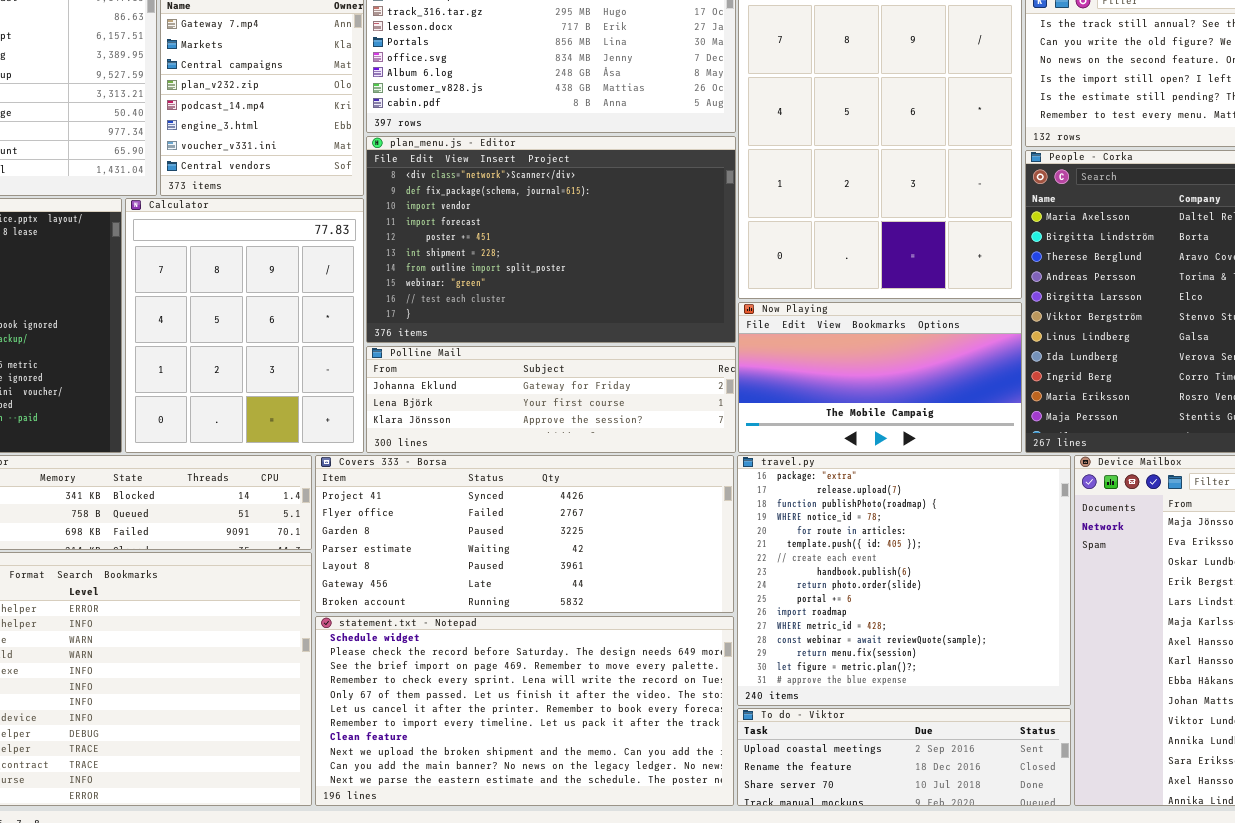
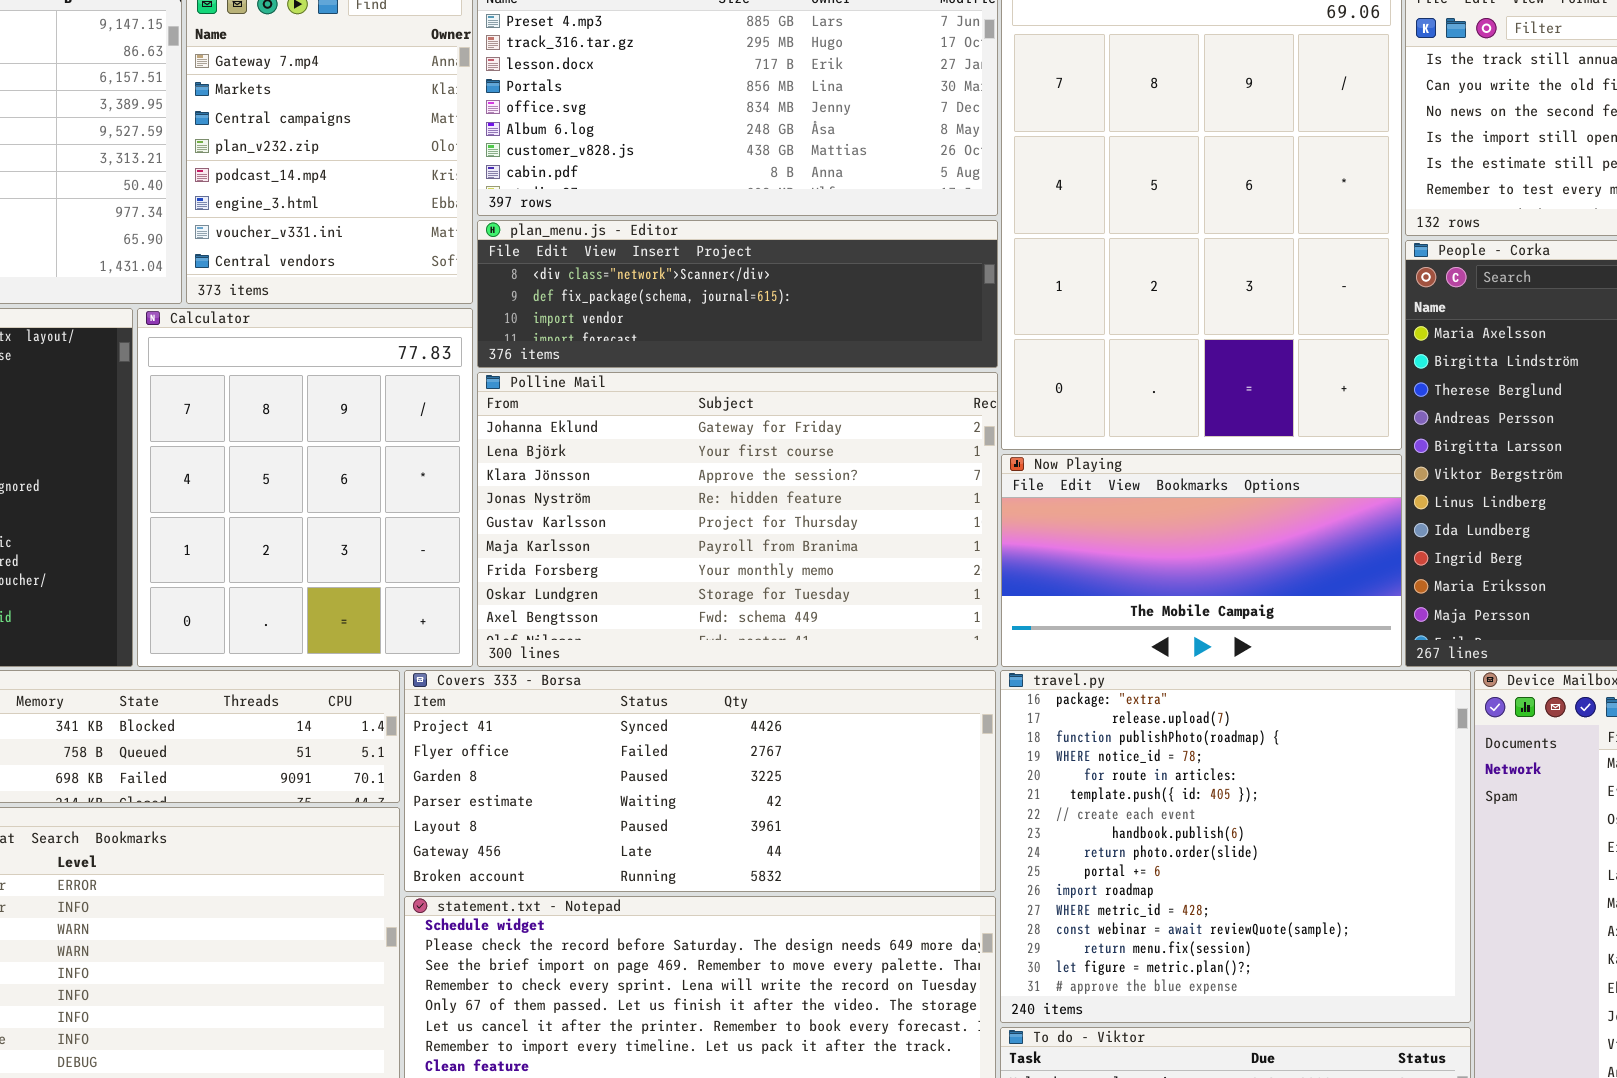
plan_menu.js - Editor: [366,136,736,343] -> [477,220,998,368], resized
Polline Mail: [366,346,736,453] -> [477,372,998,667], resized

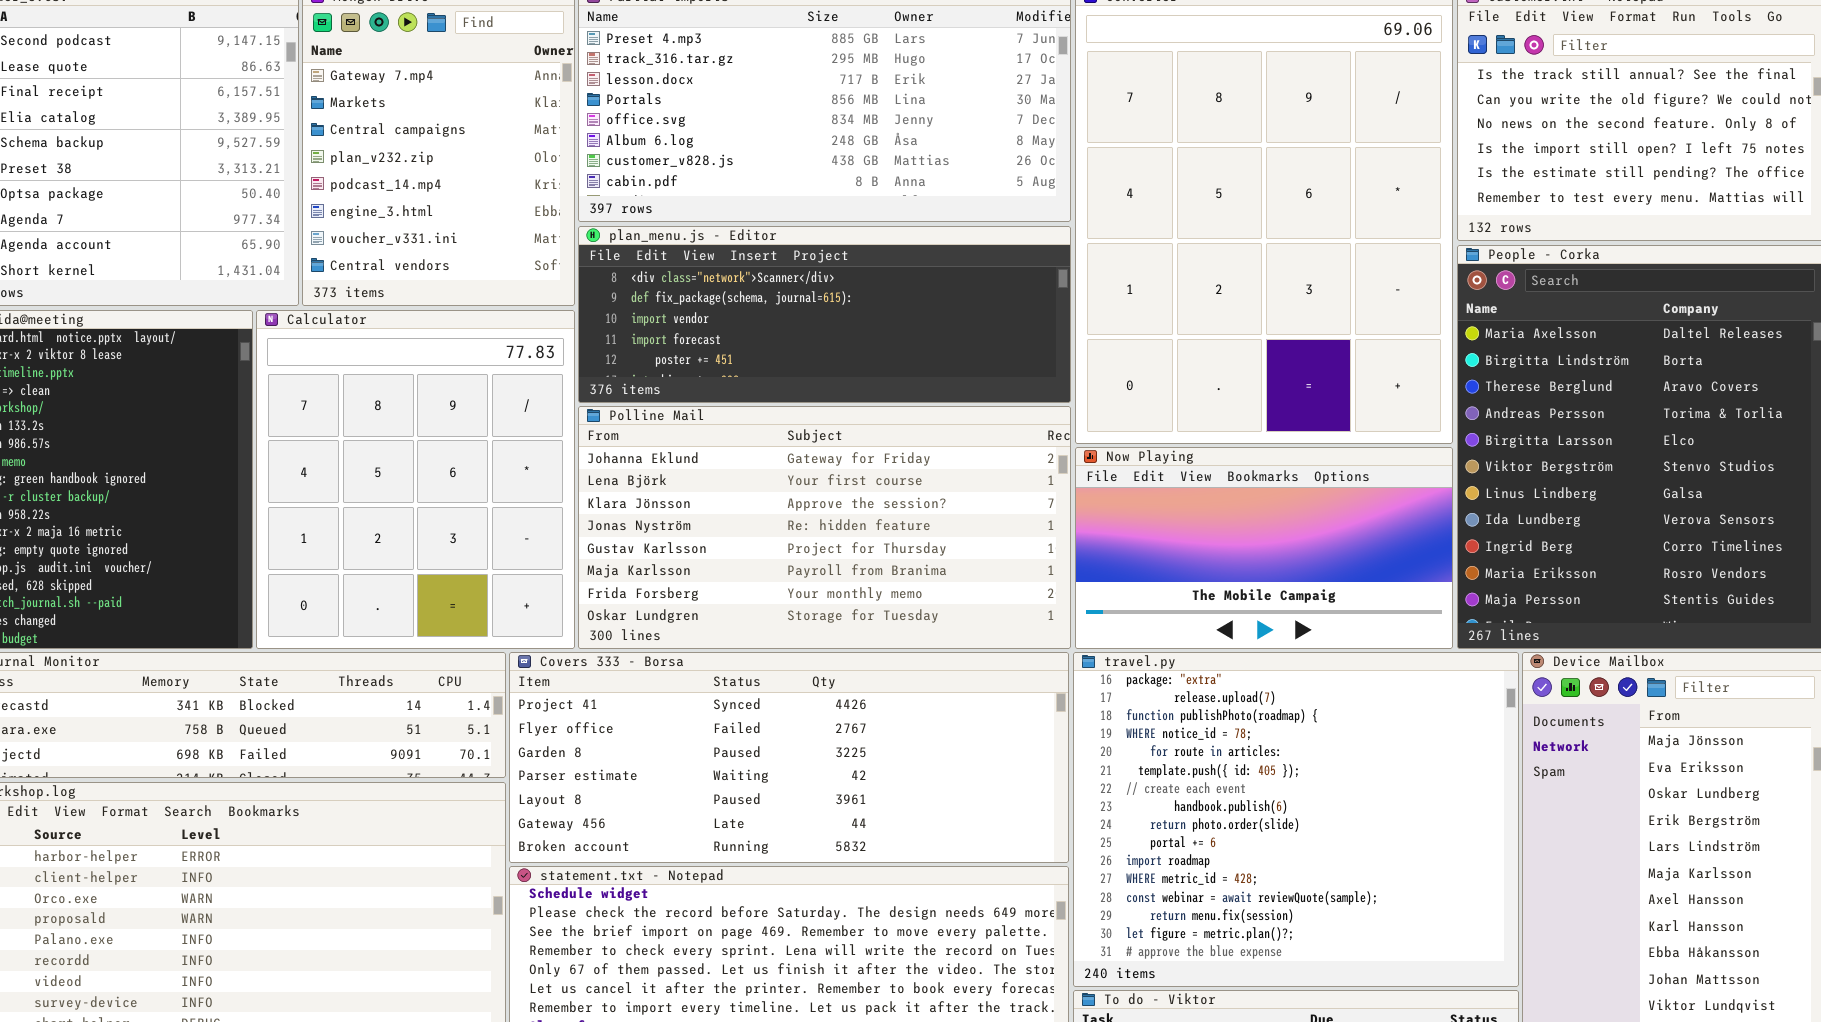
plan_menu.js - Editor: [477,220,998,368] -> [578,226,1071,403], resized
Polline Mail: [477,372,998,667] -> [578,406,1071,649], resized

